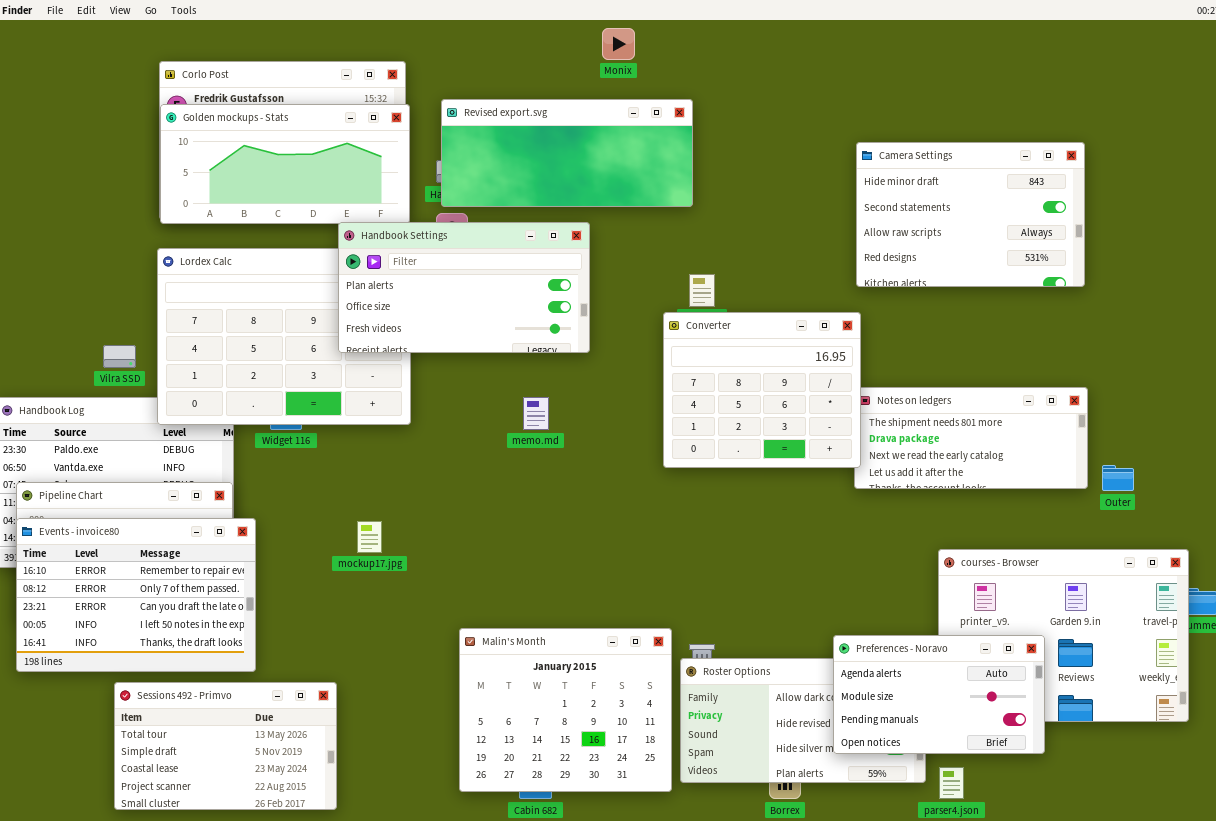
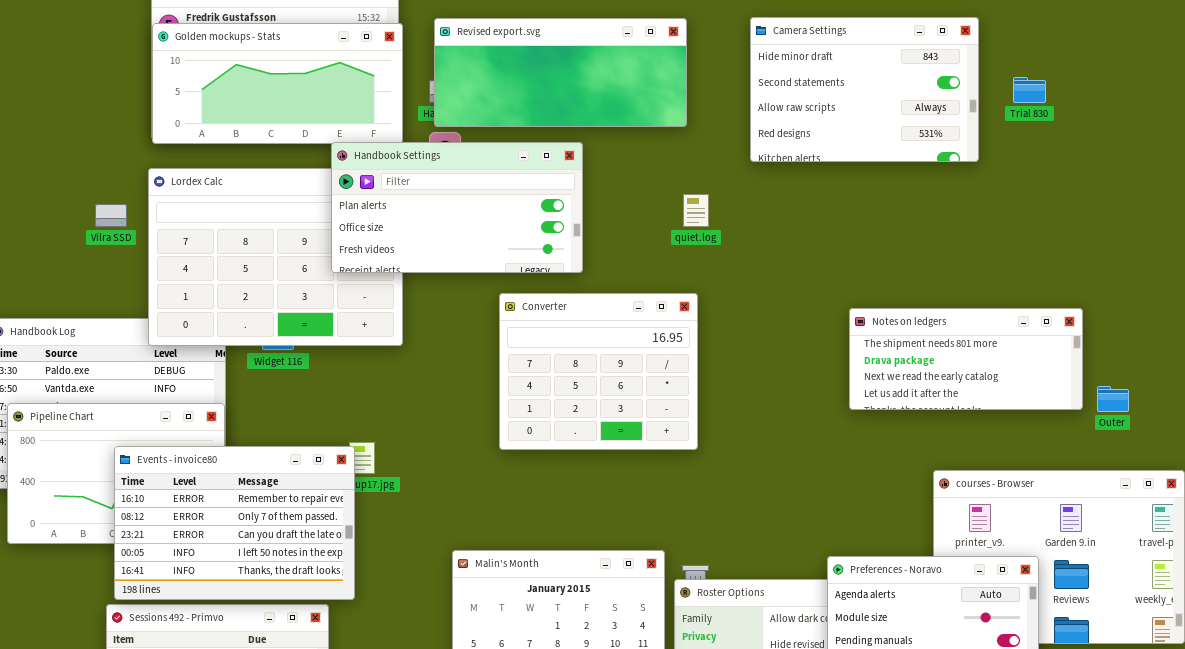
Camera Settings: [856,142,1085,287] -> [750,17,979,162], moved
Converter: [663,312,861,468] -> [499,293,698,450], moved
Vilra SSD: [103,345,136,368] -> [95,204,127,227], moved
Events - invoice80: [16,518,256,672] -> [114,446,355,600], moved

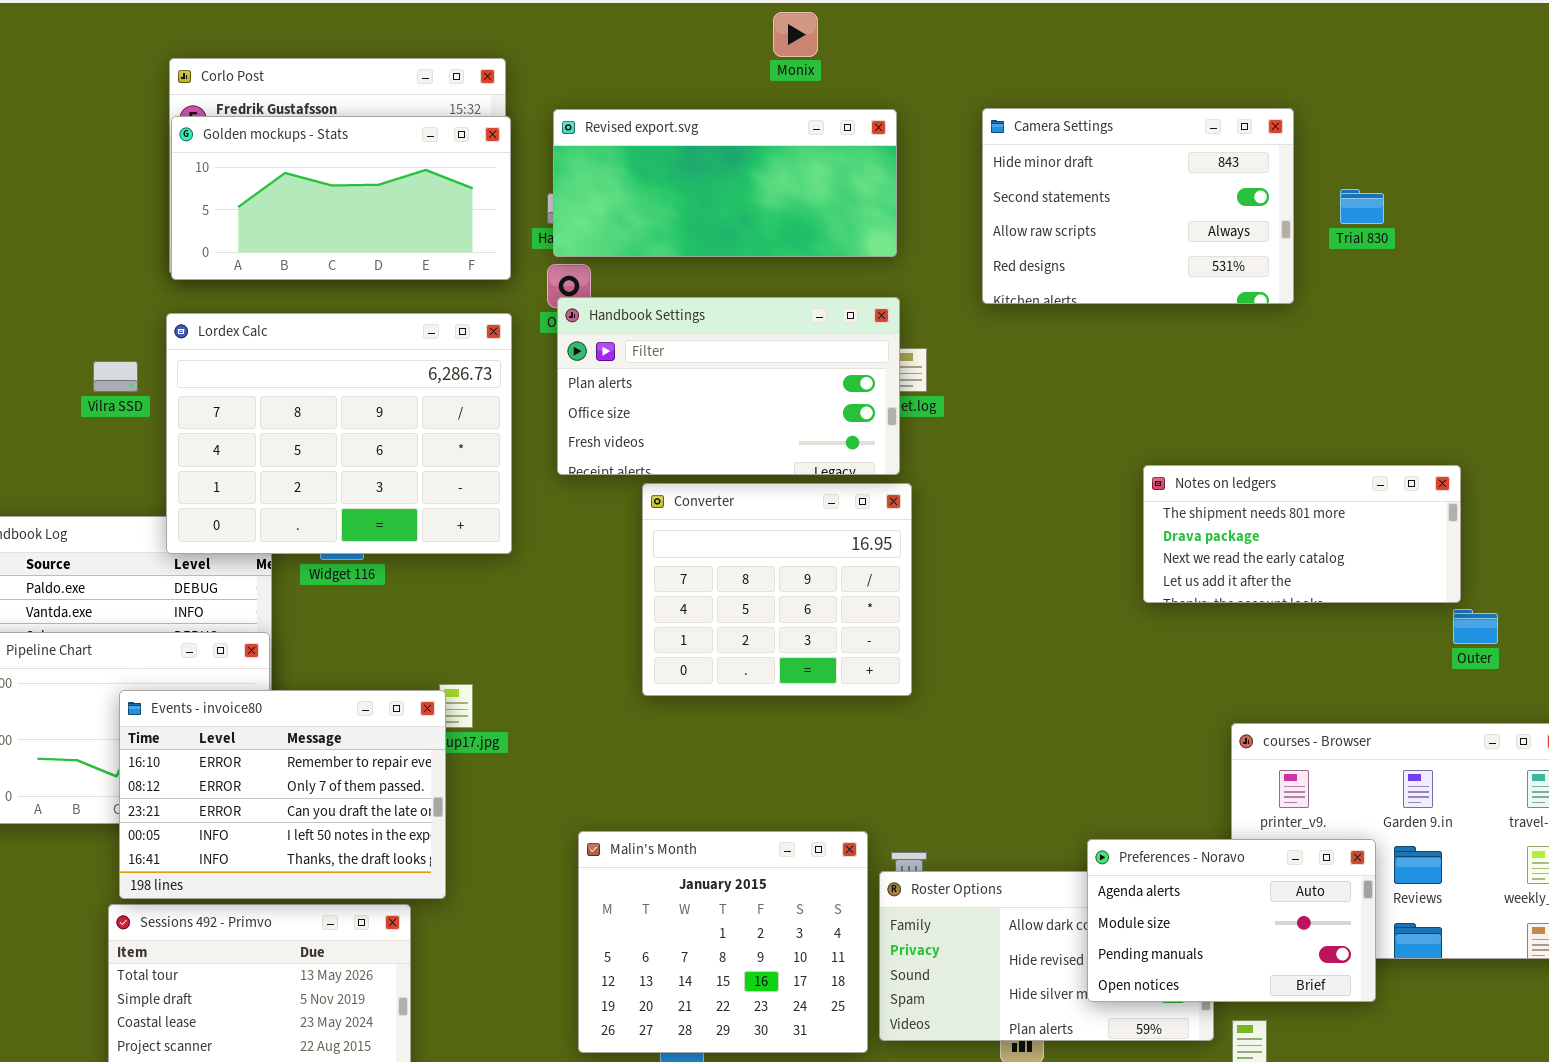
Handbook Settings: [331,142,583,273] -> [557,297,900,475], moved
Notes on ledgers: [849,308,1083,410] -> [1143,465,1461,603], moved

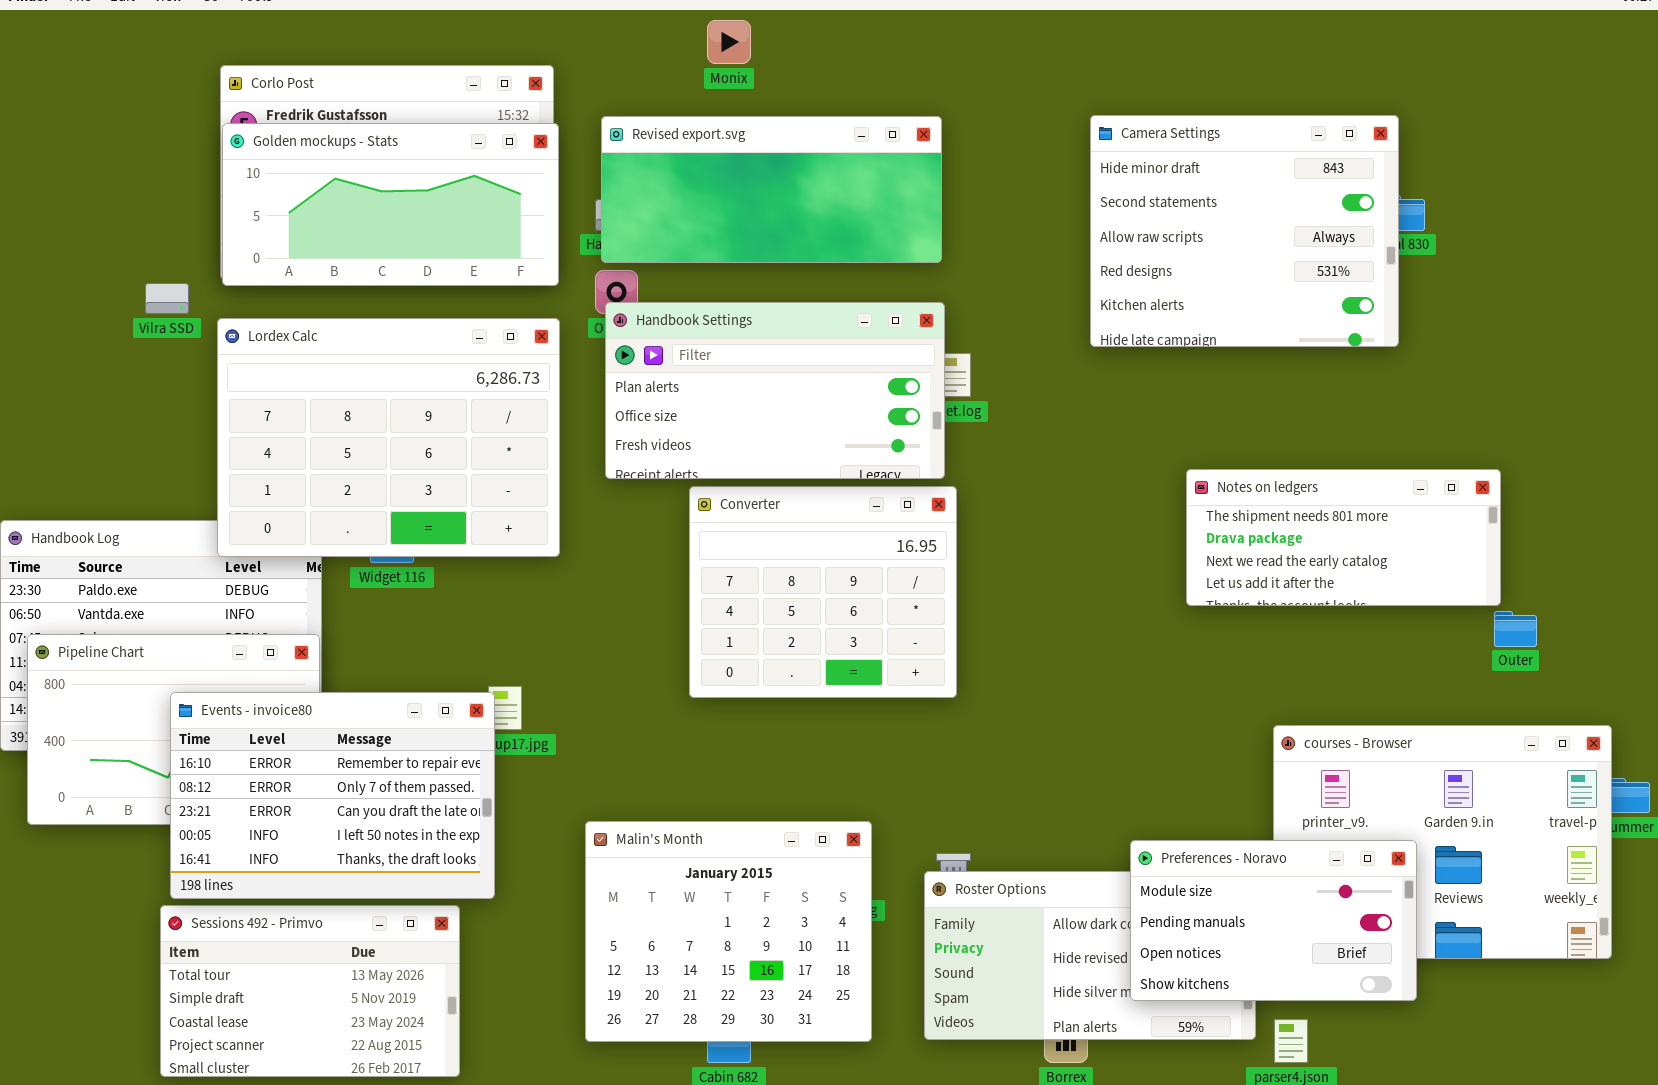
Monix: [773,12,818,57] -> [707,20,751,64], moved
Camera Settings: [982,108,1294,304] -> [1090,115,1399,347], moved, resized
Vilra SSD: [93,361,138,392] -> [145,283,189,314], moved
Malin's Month: [578,831,868,1053] -> [585,821,872,1042], moved
Preferences - Noravo: [1087,839,1376,1002] -> [1130,840,1417,1001], scrolled down 1 row

